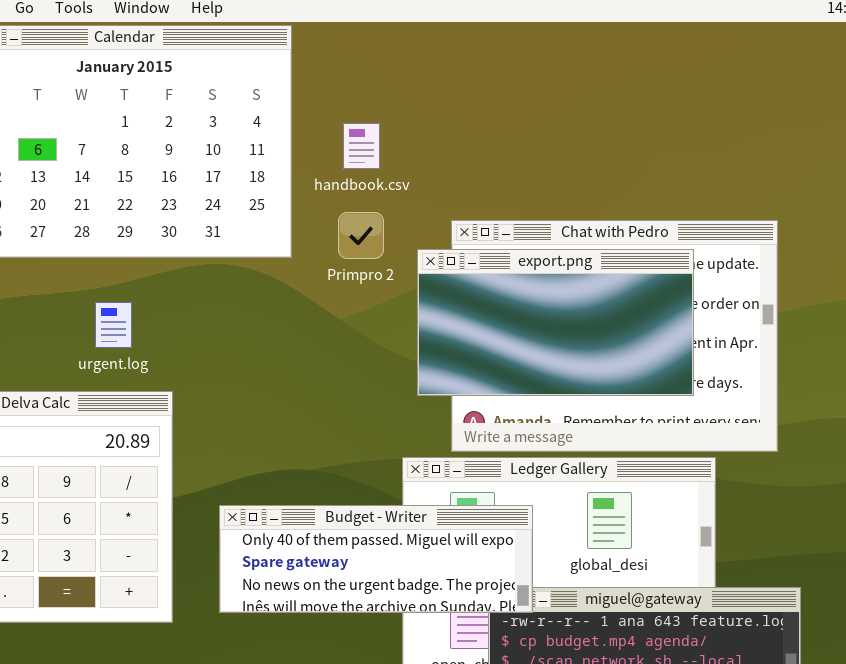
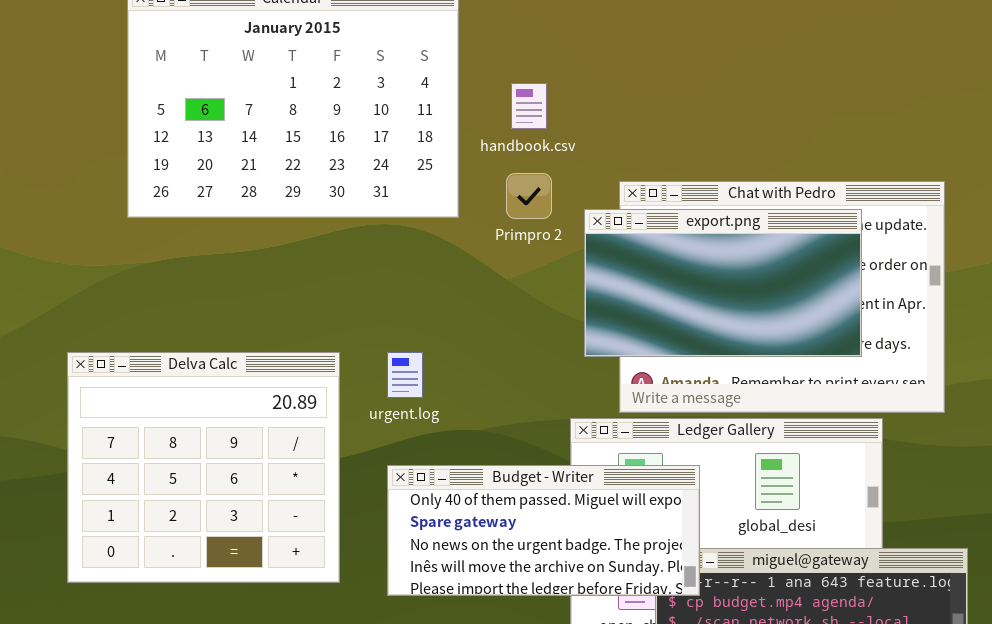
urgent.log: [95,302,132,348] -> [387,352,423,398], moved
Budget - Writer: [219,505,533,613] -> [387,465,700,596], resized

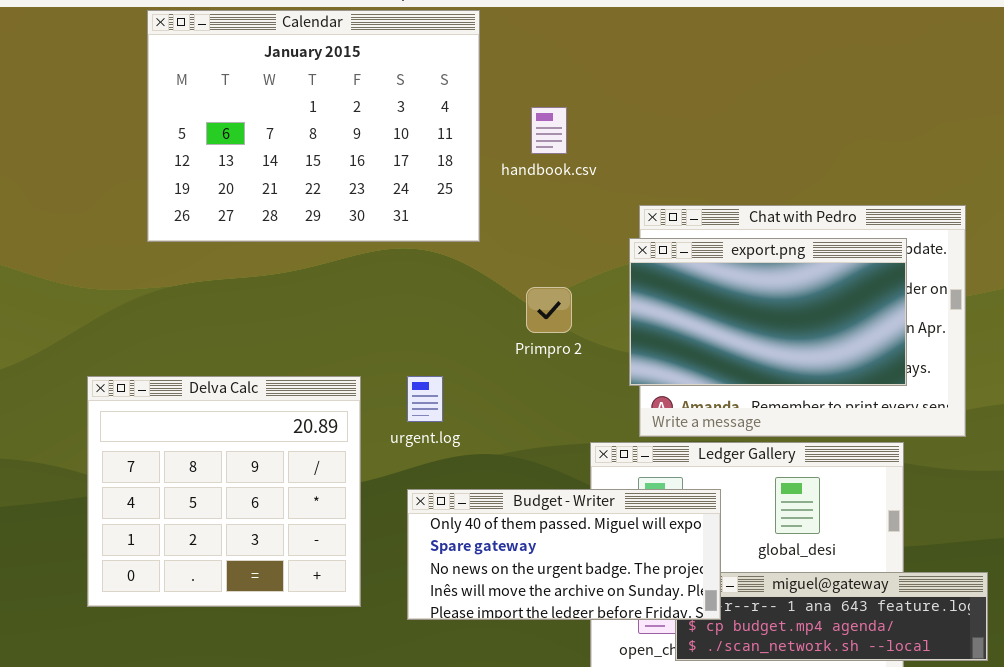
Primpro 2: [506,173,552,219] -> [526,287,572,333], moved
export.png: [584,209,862,357] -> [629,238,907,386], moved

